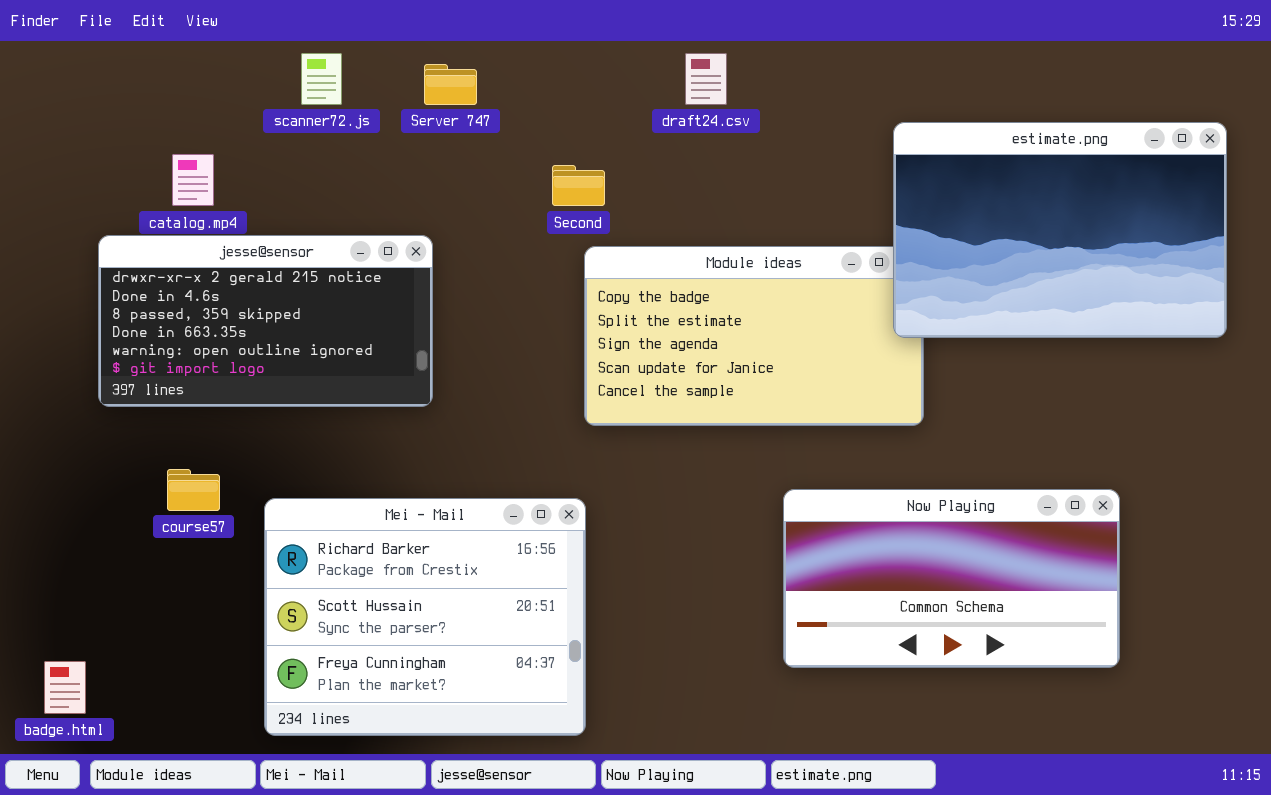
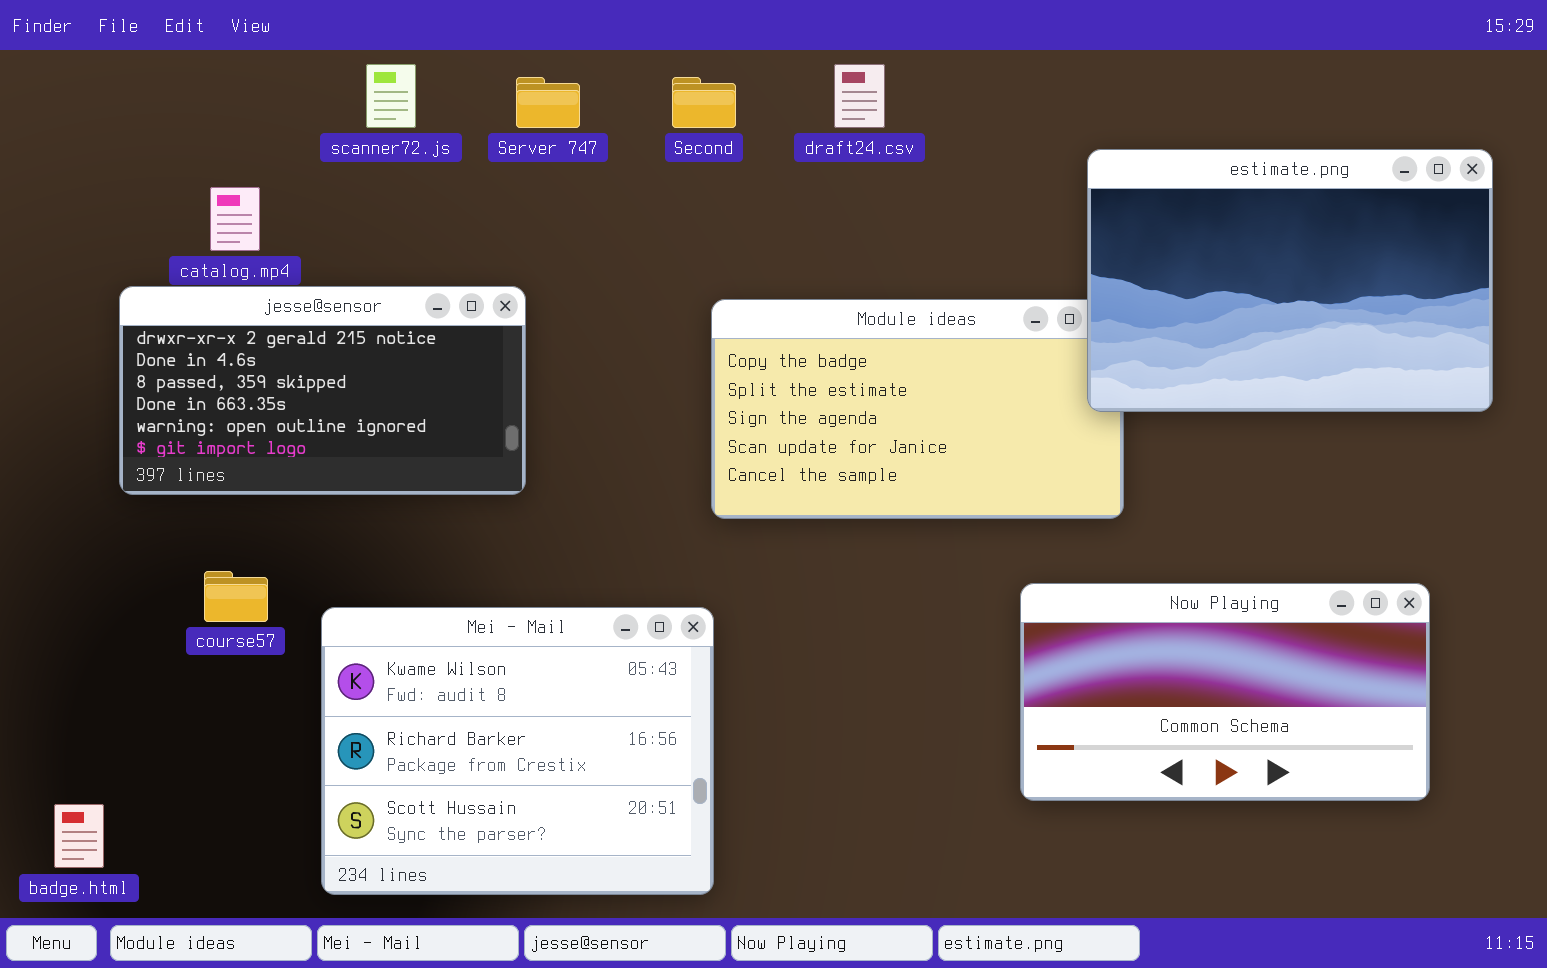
Second: [552,165,605,206] -> [672,77,736,128], moved
Now Playing: [783,489,1120,668] -> [1020,583,1430,801], moved
Mei - Mail: [264,498,586,736] -> [321,607,714,895], scrolled up 1 row

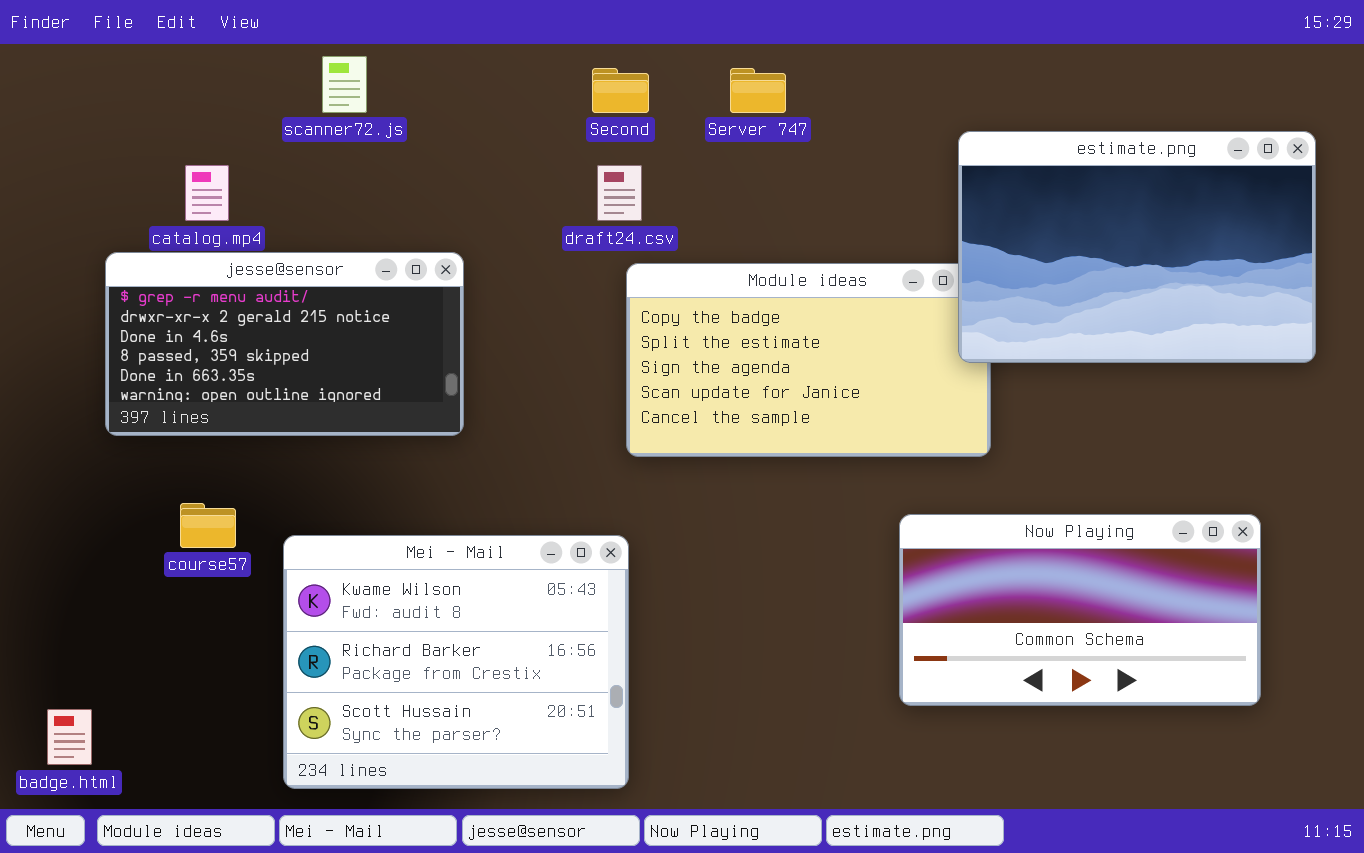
draft24.csv: [834,64,885,128] -> [597,165,642,221], moved
Server 747: [516,77,580,128] -> [730,68,786,113], moved
jesse@sensor: [119,286,526,495] -> [105,252,464,436], scrolled up 1 row

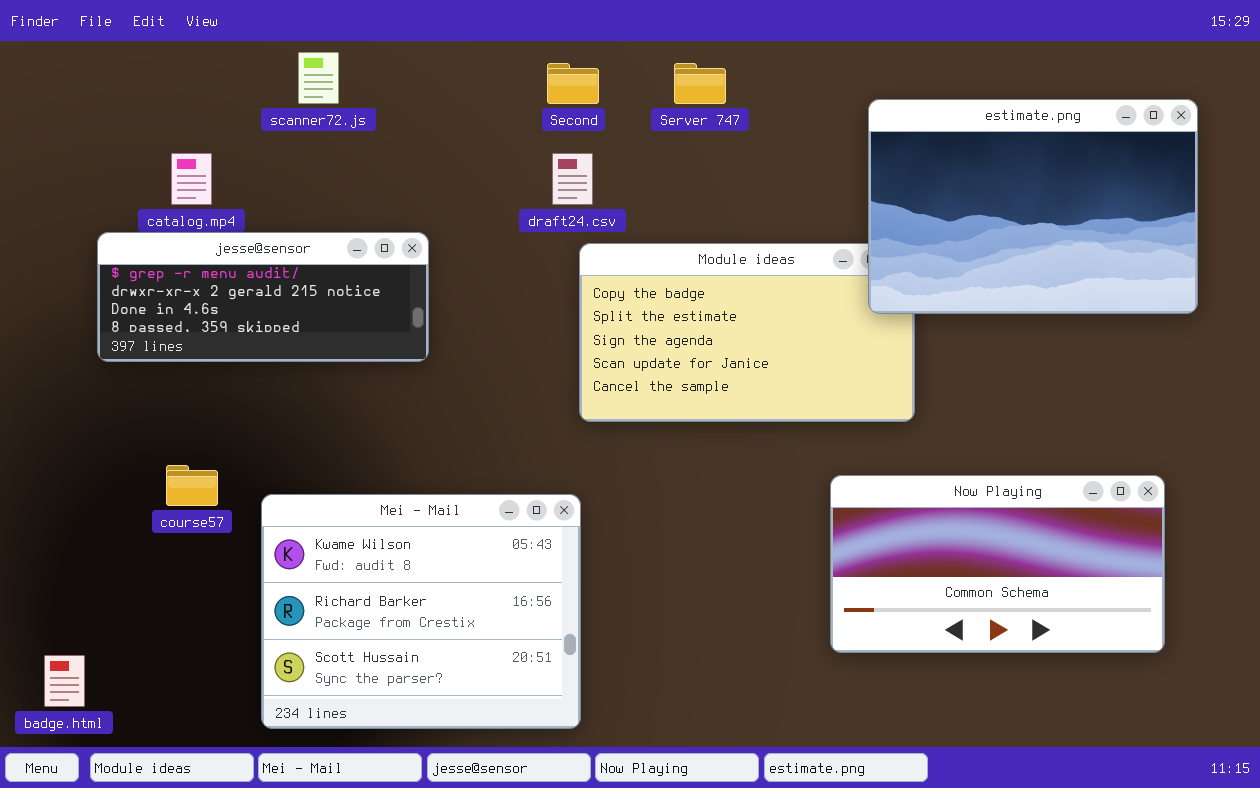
estimate.png: [958,131,1316,363] -> [868,99,1198,314], moved
jesse@sensor: [105,252,464,436] -> [97,232,429,362], resized

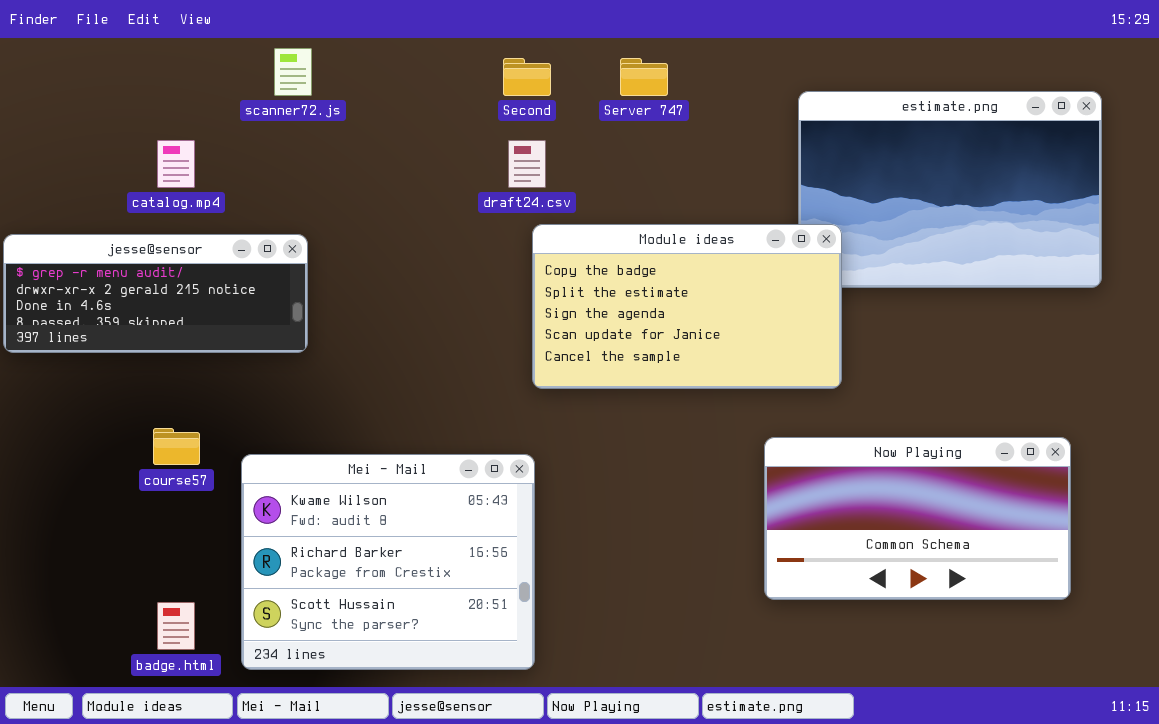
jesse@sensor: [97,232,429,362] -> [3,234,308,353], moved
Module ideas: [579,243,915,422] -> [532,224,842,389], raised
badge.html: [44,655,85,707] -> [157,602,195,650], moved

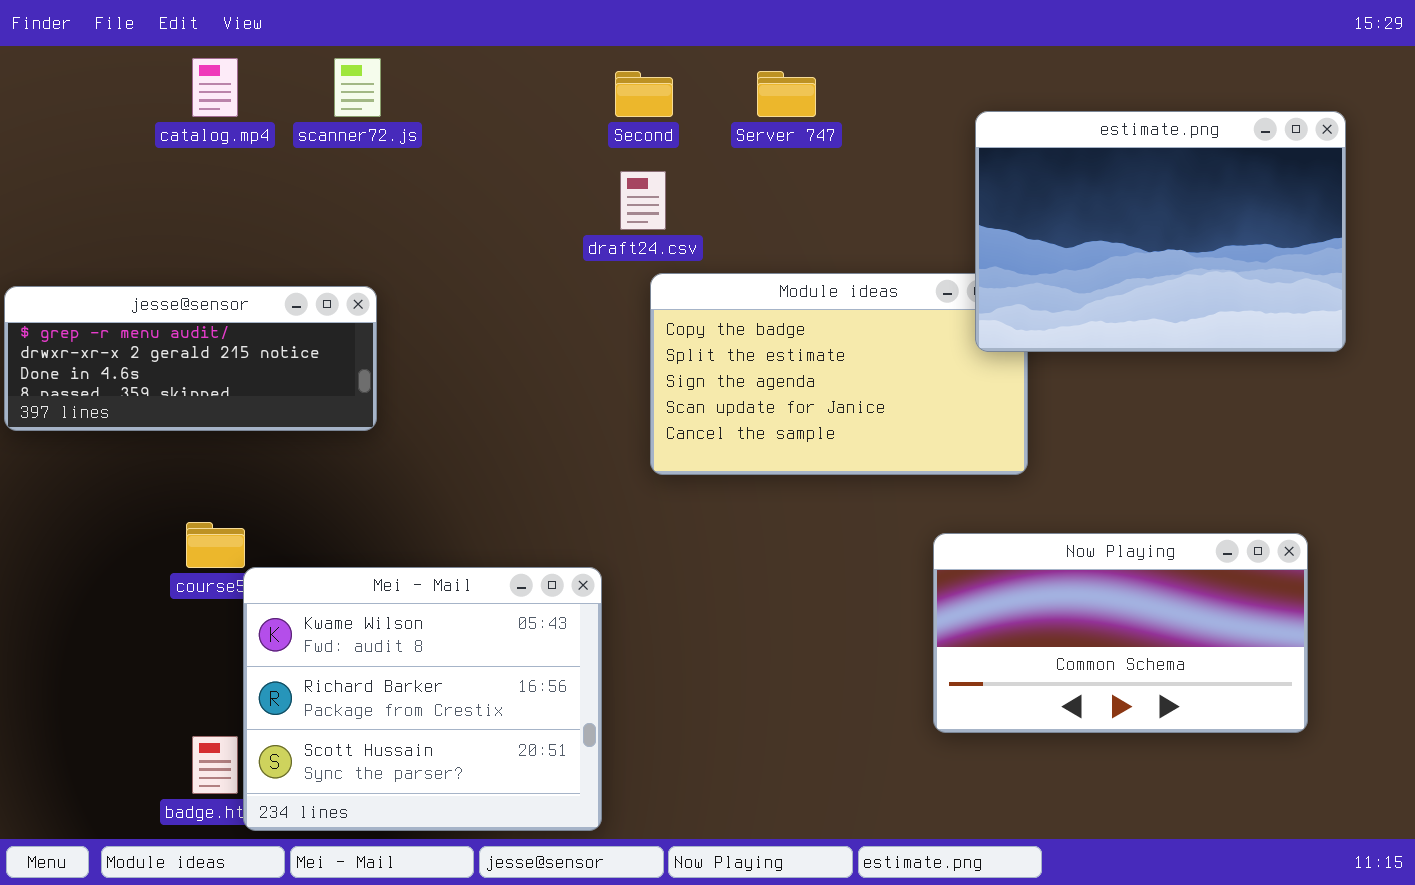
estimate.png: [798,91,1102,288] -> [975,111,1346,352], raised
catalog.mp4: [157,140,195,188] -> [192,58,238,117], moved
Mei - Mail: [241,454,535,670] -> [243,567,602,831], moved

